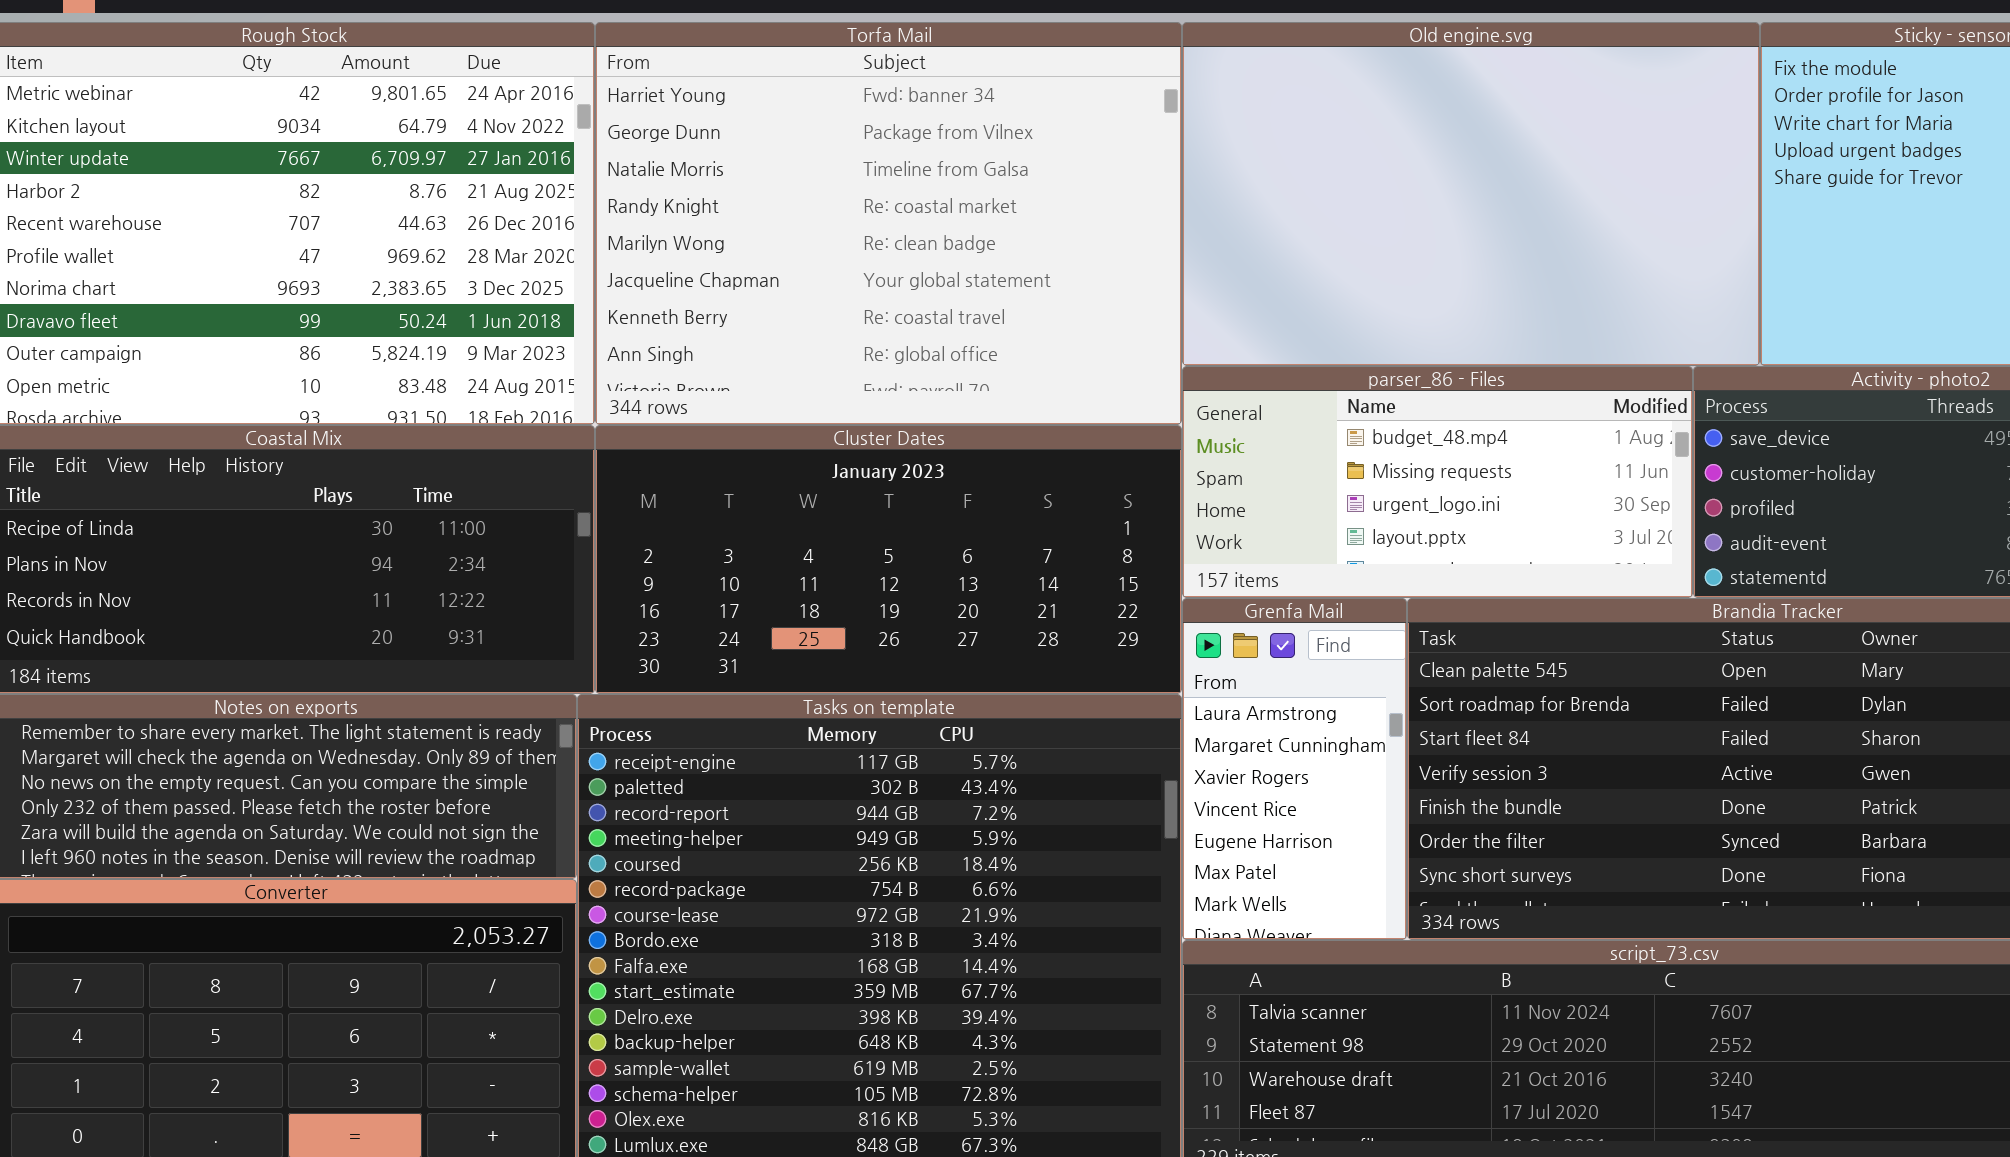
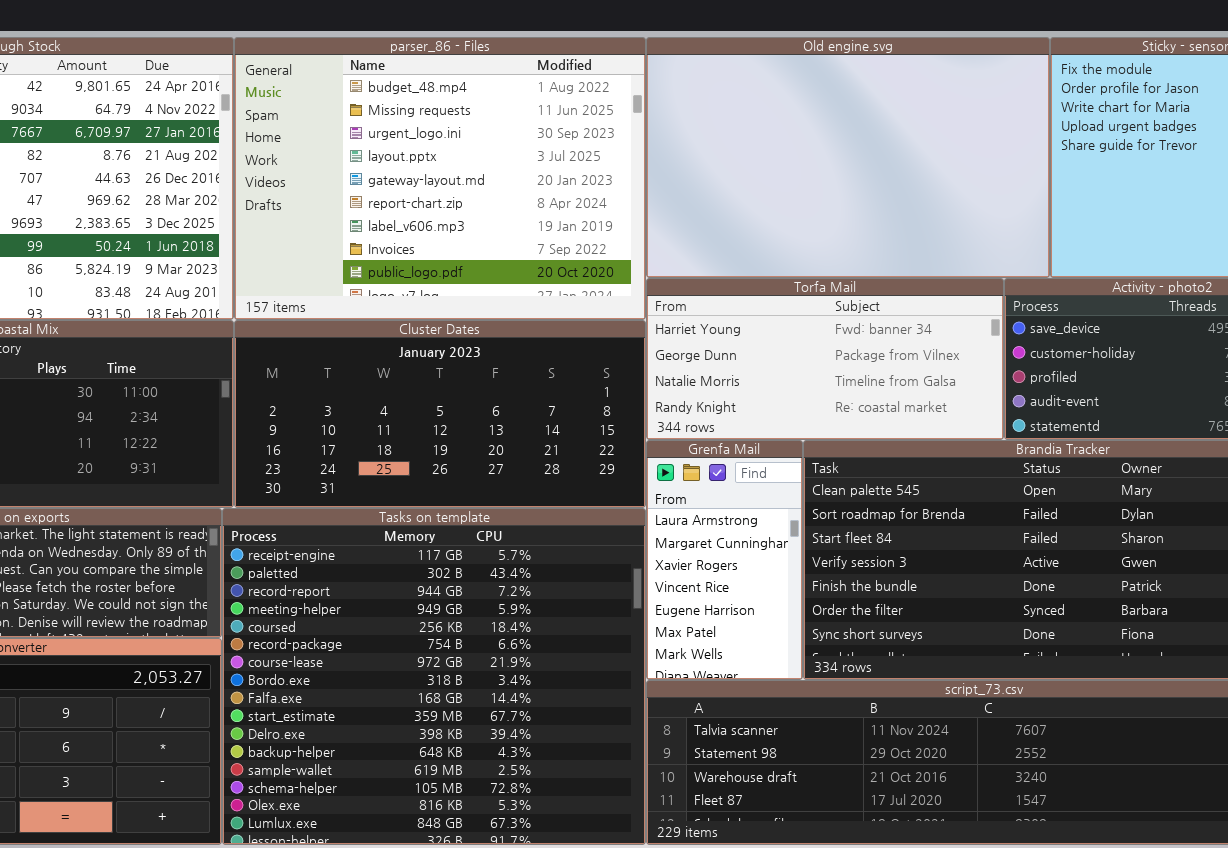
Torfa Mail: [595,22,1182,425] -> [646,278,1004,440], moved, resized
parser_86 - Files: [1182,366,1693,598] -> [234,37,646,320], moved, resized

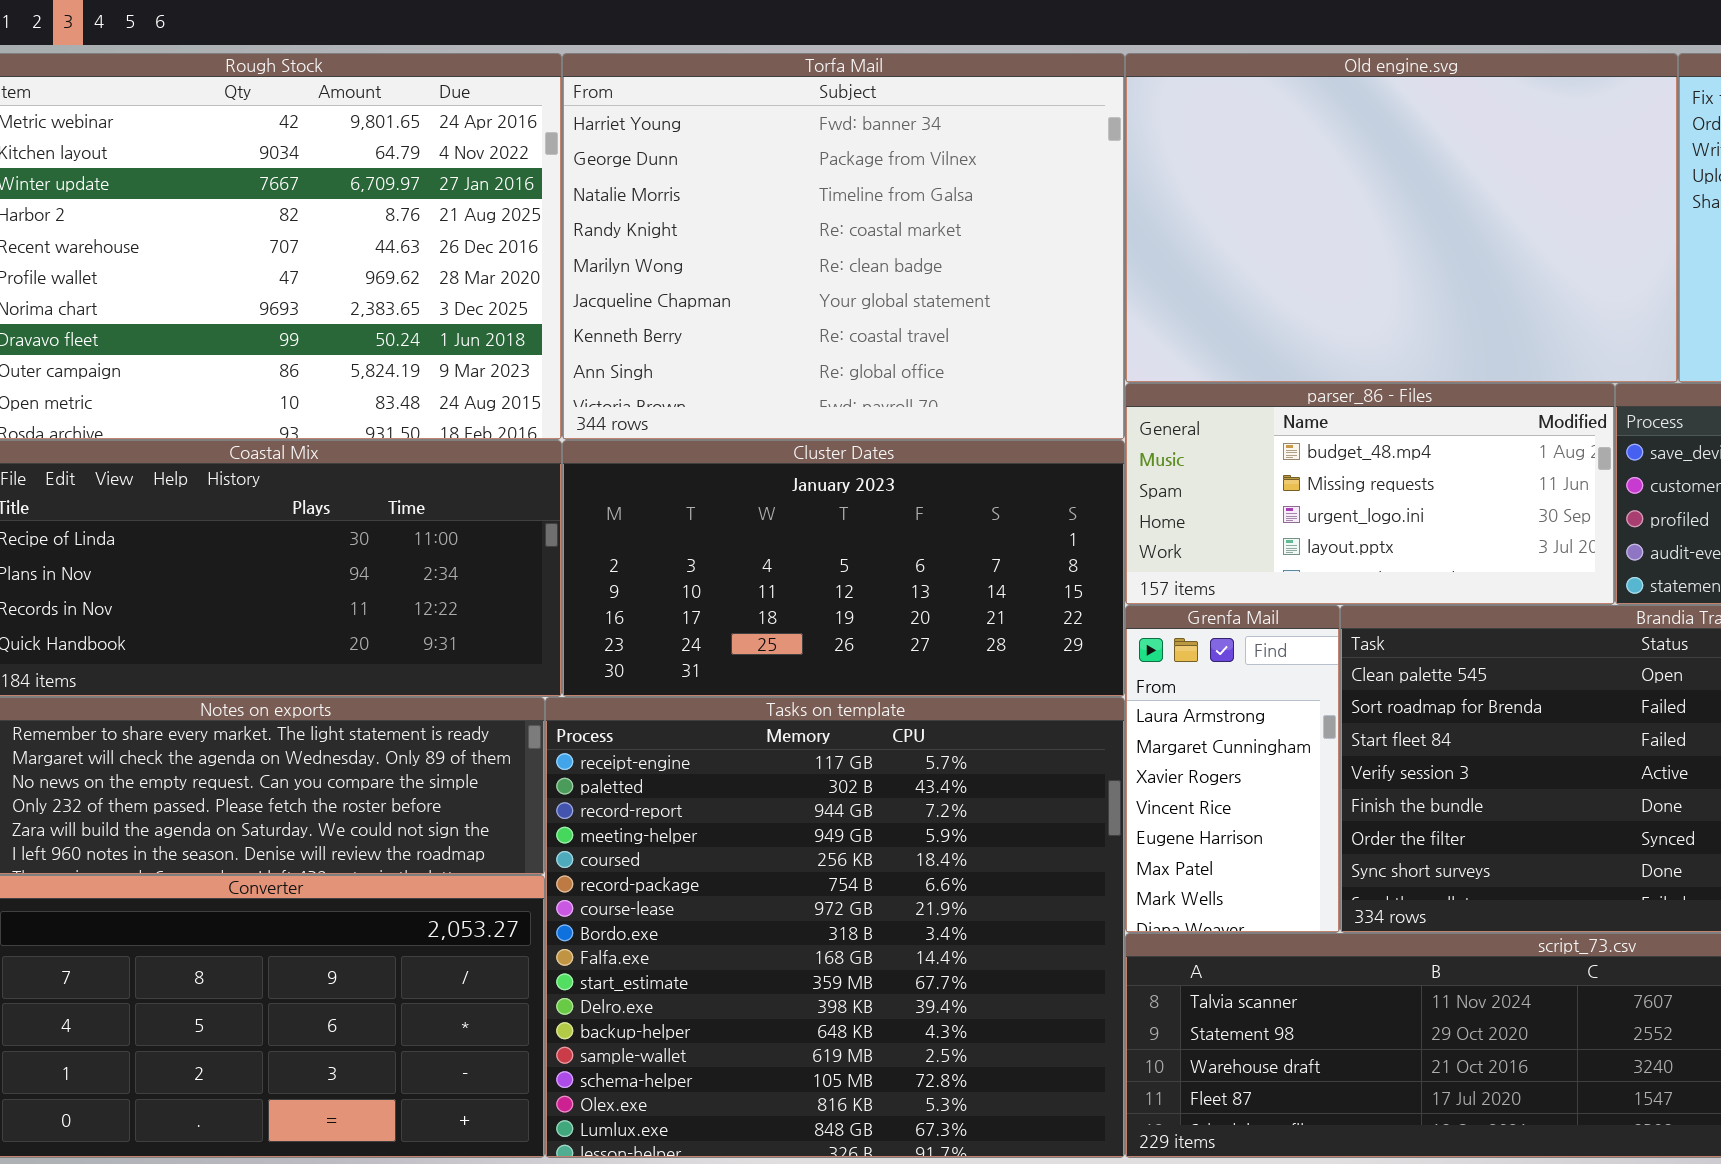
parser_86 - Files: [234,37,646,320] -> [1125,383,1615,605], moved, resized
Torfa Mail: [646,278,1004,440] -> [562,53,1125,440], moved, resized

